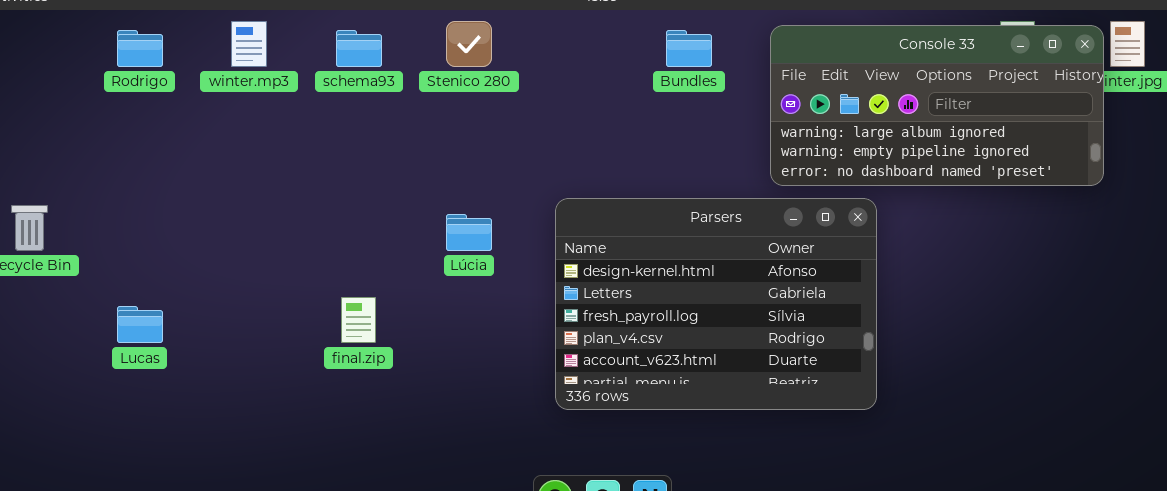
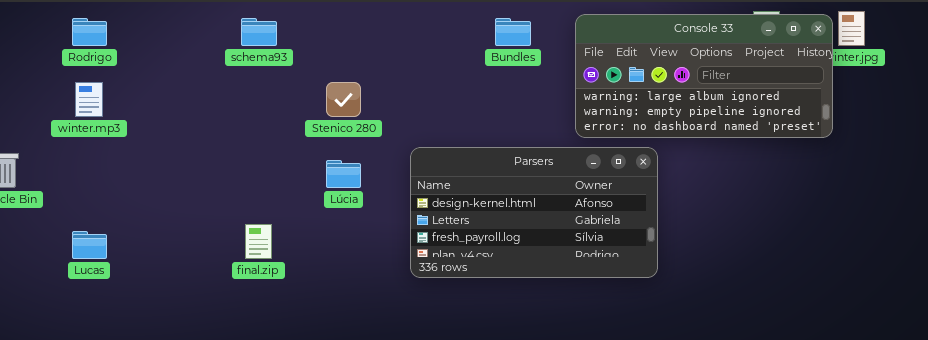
winter.mp3: [231,21,267,67] -> [75,82,103,117], moved
Stenico 280: [446,21,492,67] -> [326,82,361,117], moved
Parsers: [555,198,877,410] -> [410,147,658,278], resized

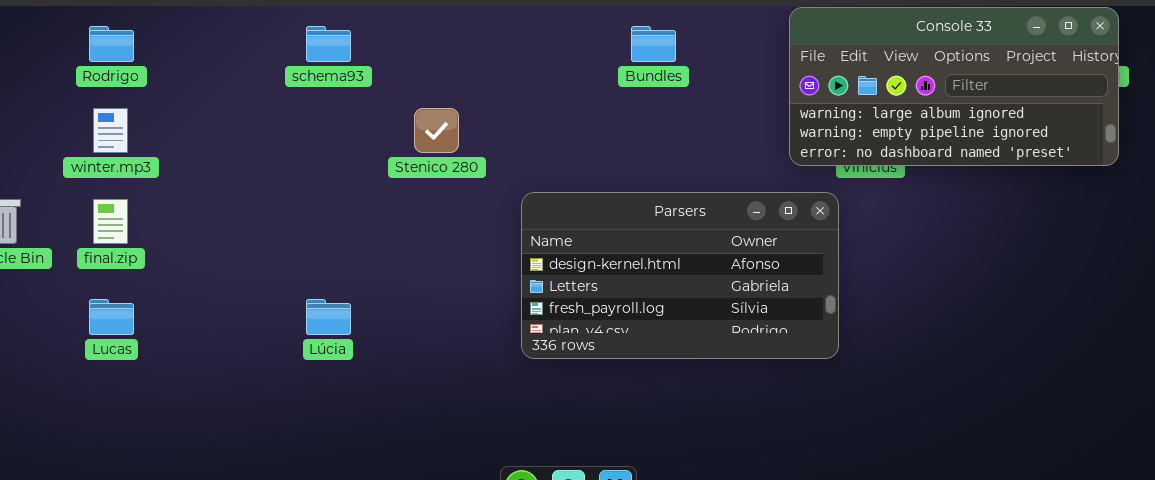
Console 33: [575,14,833,138] -> [789,7,1119,166], moved
Lúcia: [326,160,361,188] -> [306,299,351,335], moved
final.zip: [245,224,272,259] -> [93,199,128,244], moved

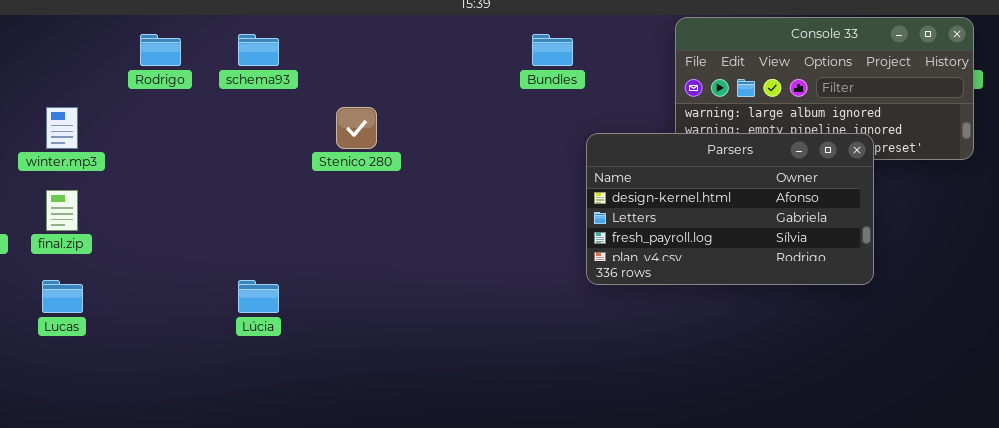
Rodrigo: [89,26,134,62] -> [140,34,181,66], moved
Parsers: [521,192,839,359] -> [586,133,874,285], moved

